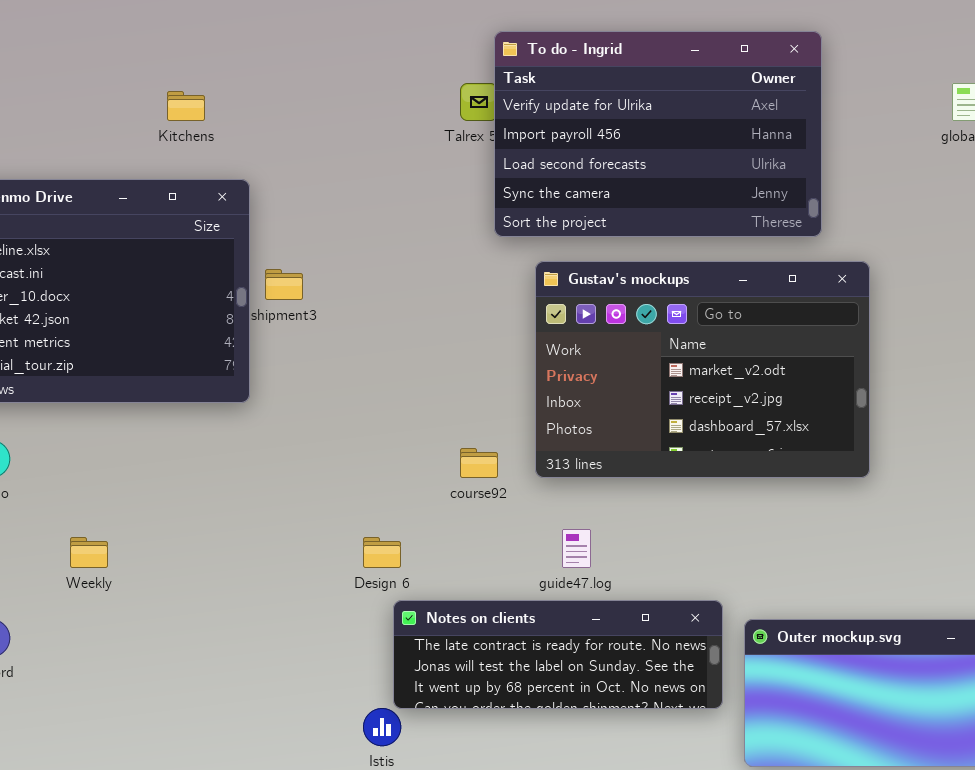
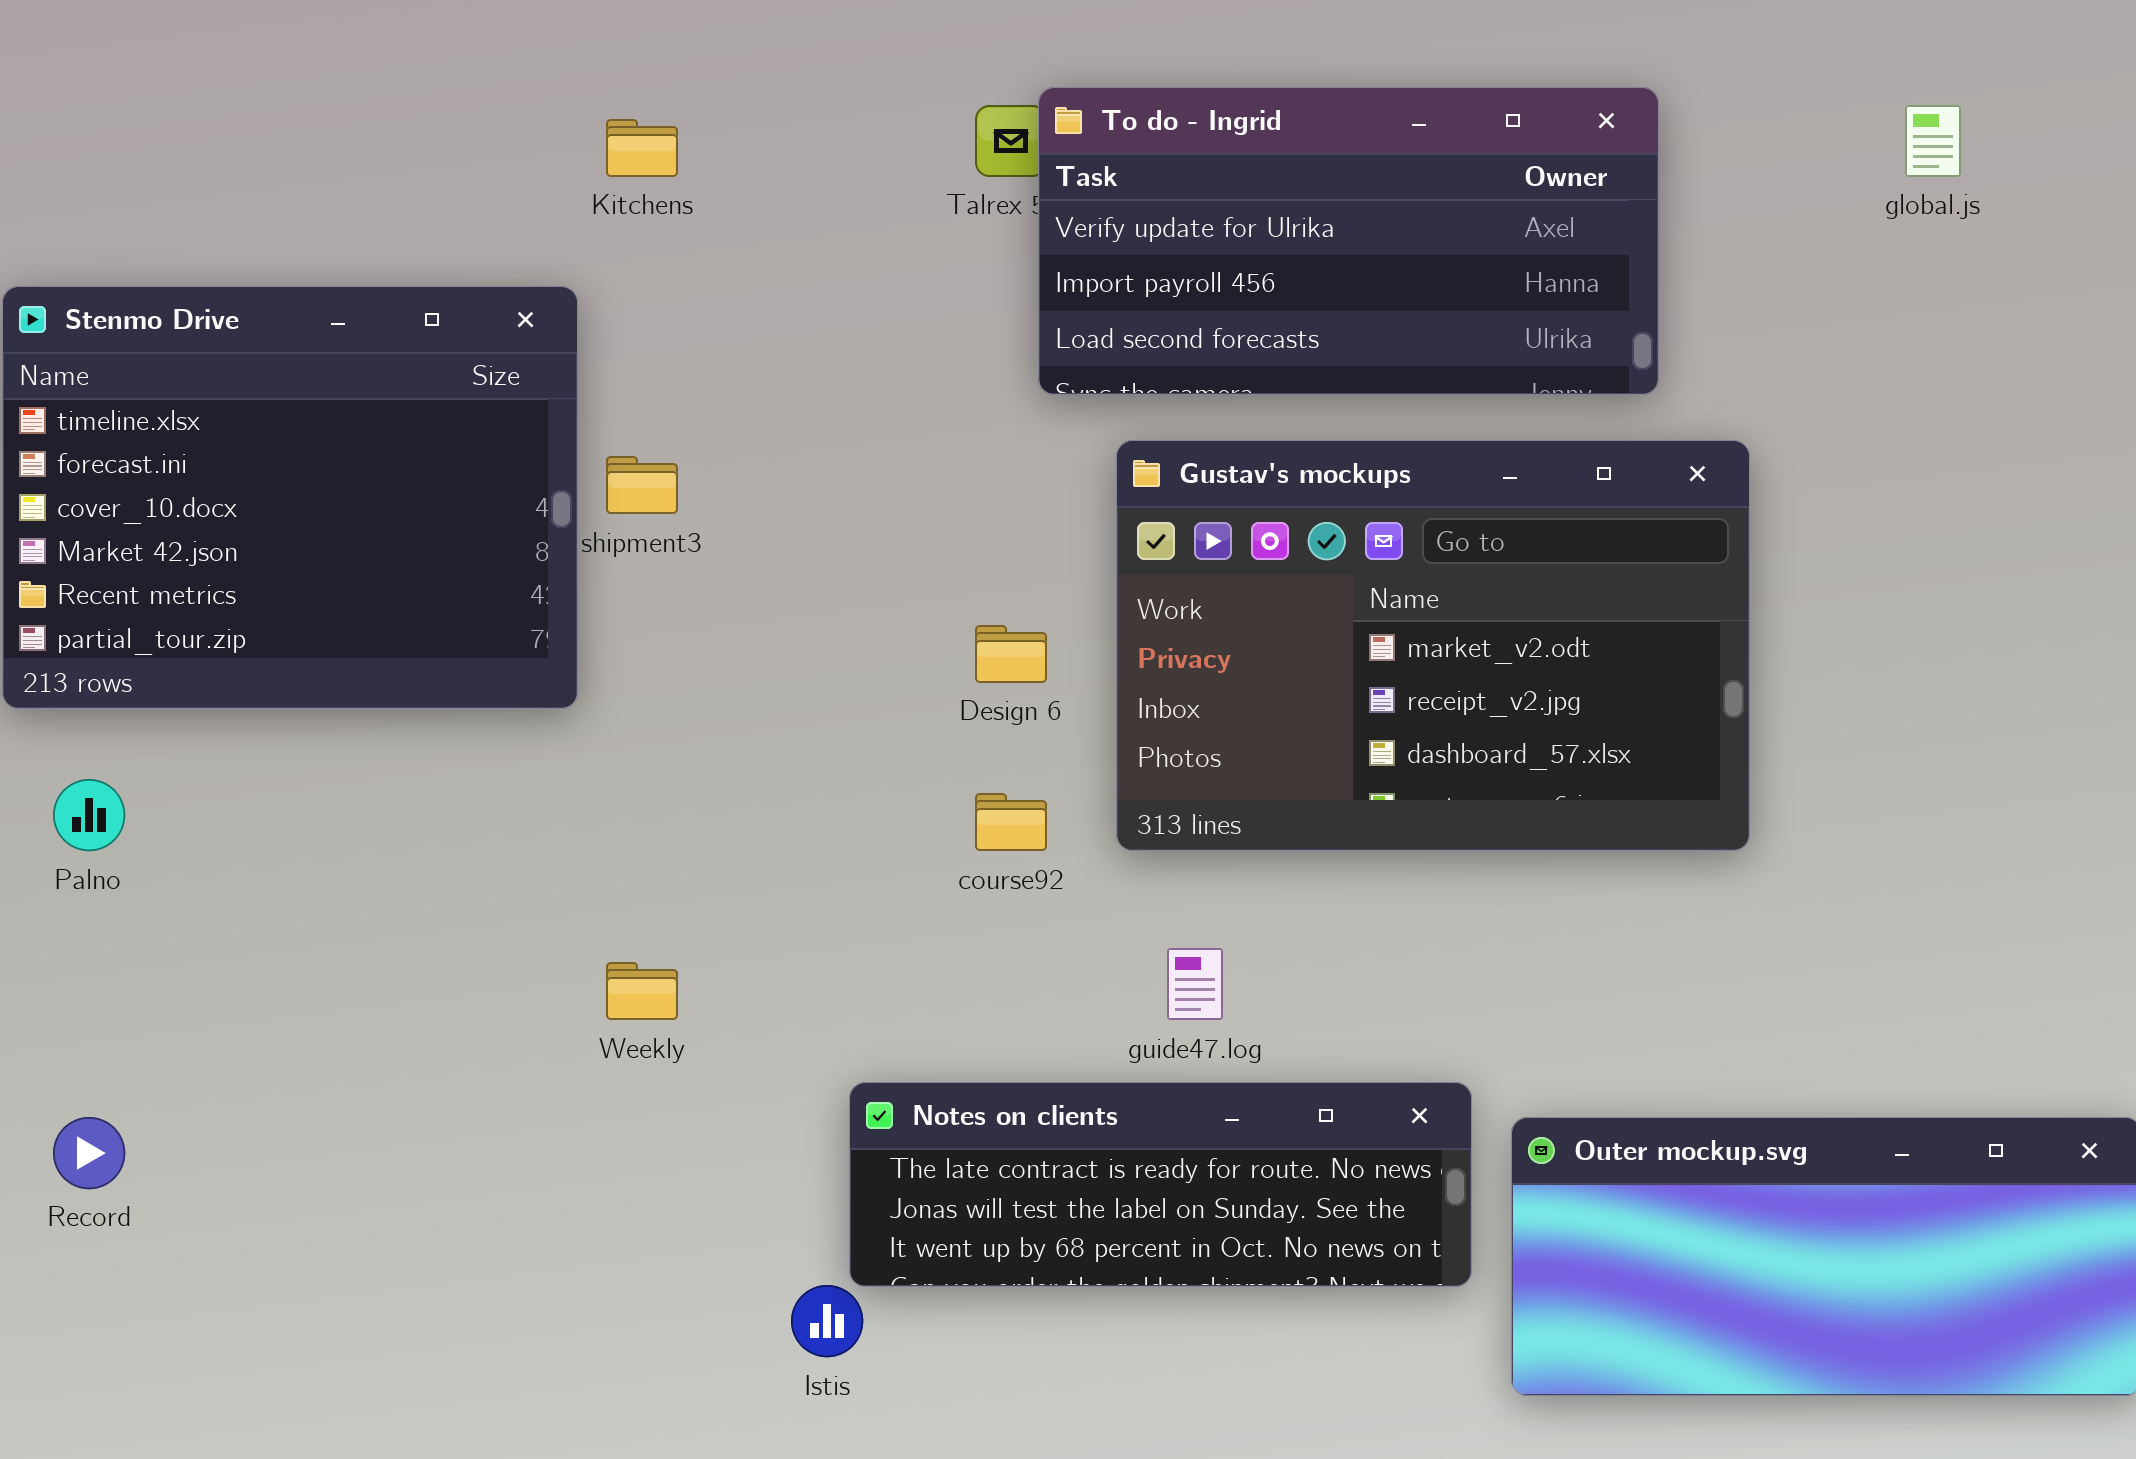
To do - Ingrid: [494,31,822,237] -> [1038,87,1659,395], resized
Kitchens: [167,91,205,121] -> [606,119,678,177], moved
Weekly: [70,537,108,568] -> [606,962,678,1020], moved
Design 6: [363,537,401,568] -> [975,625,1047,683], moved

